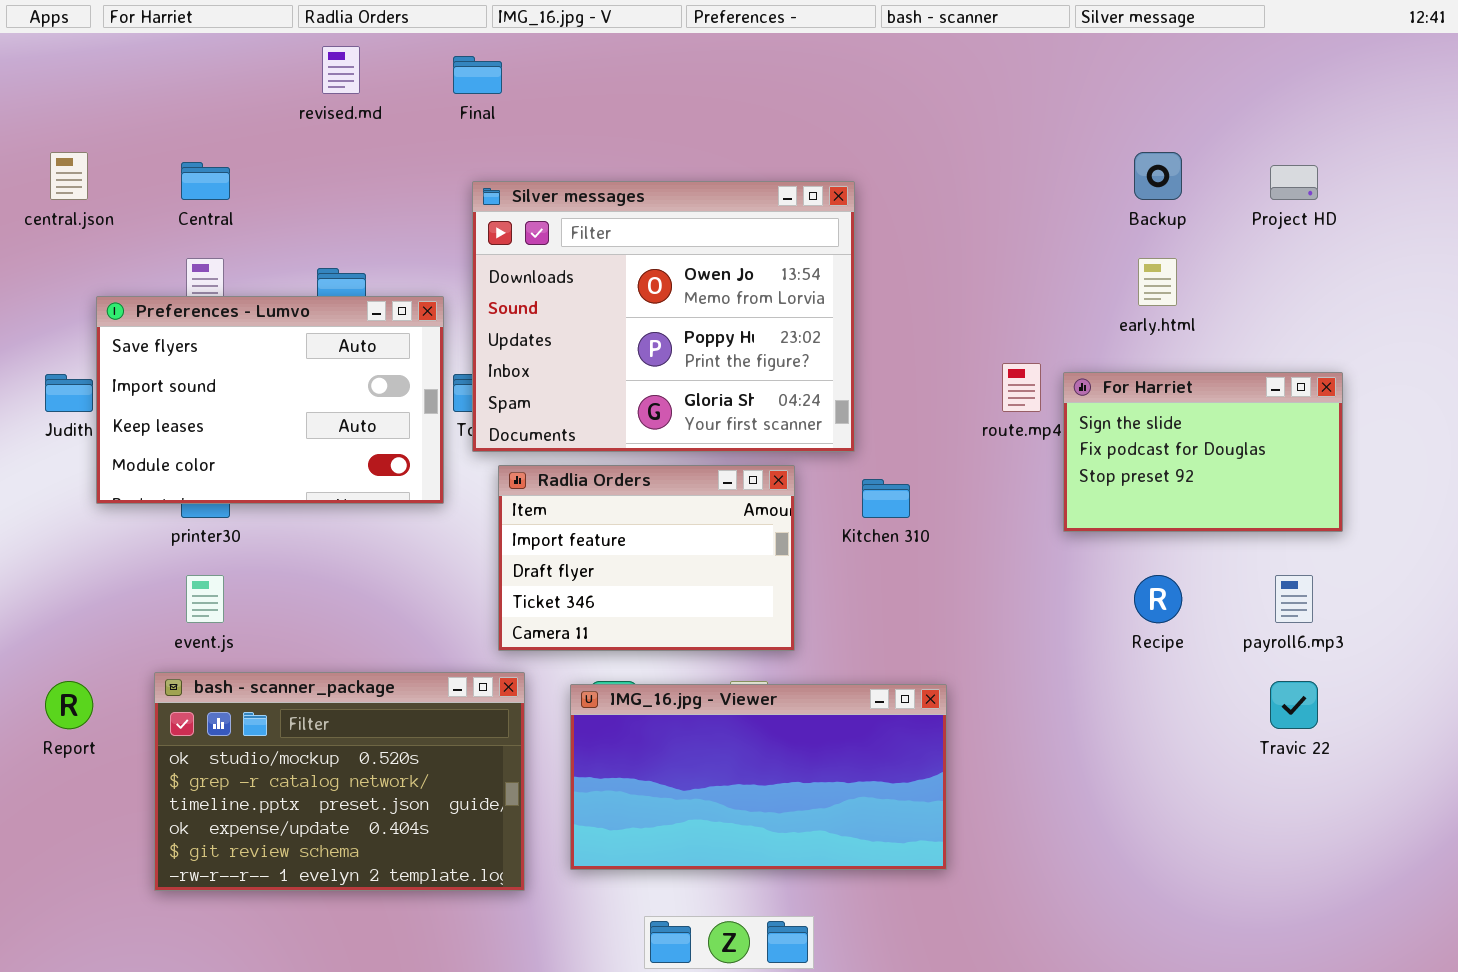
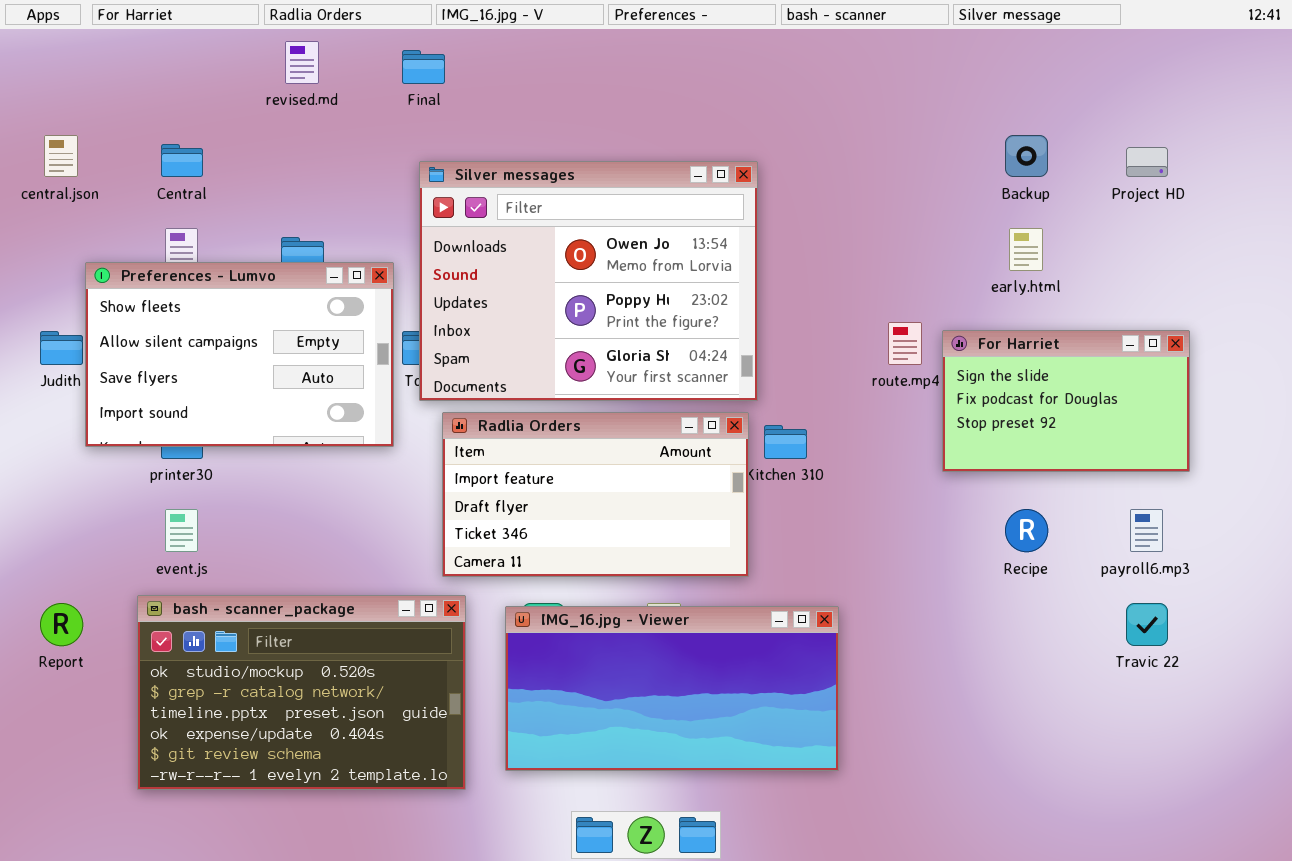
Preferences - Lumvo: [96,296,444,504] -> [85,262,394,447], scrolled up 2 rows
Radlia Orders: [498,465,795,651] -> [442,412,749,577], resized

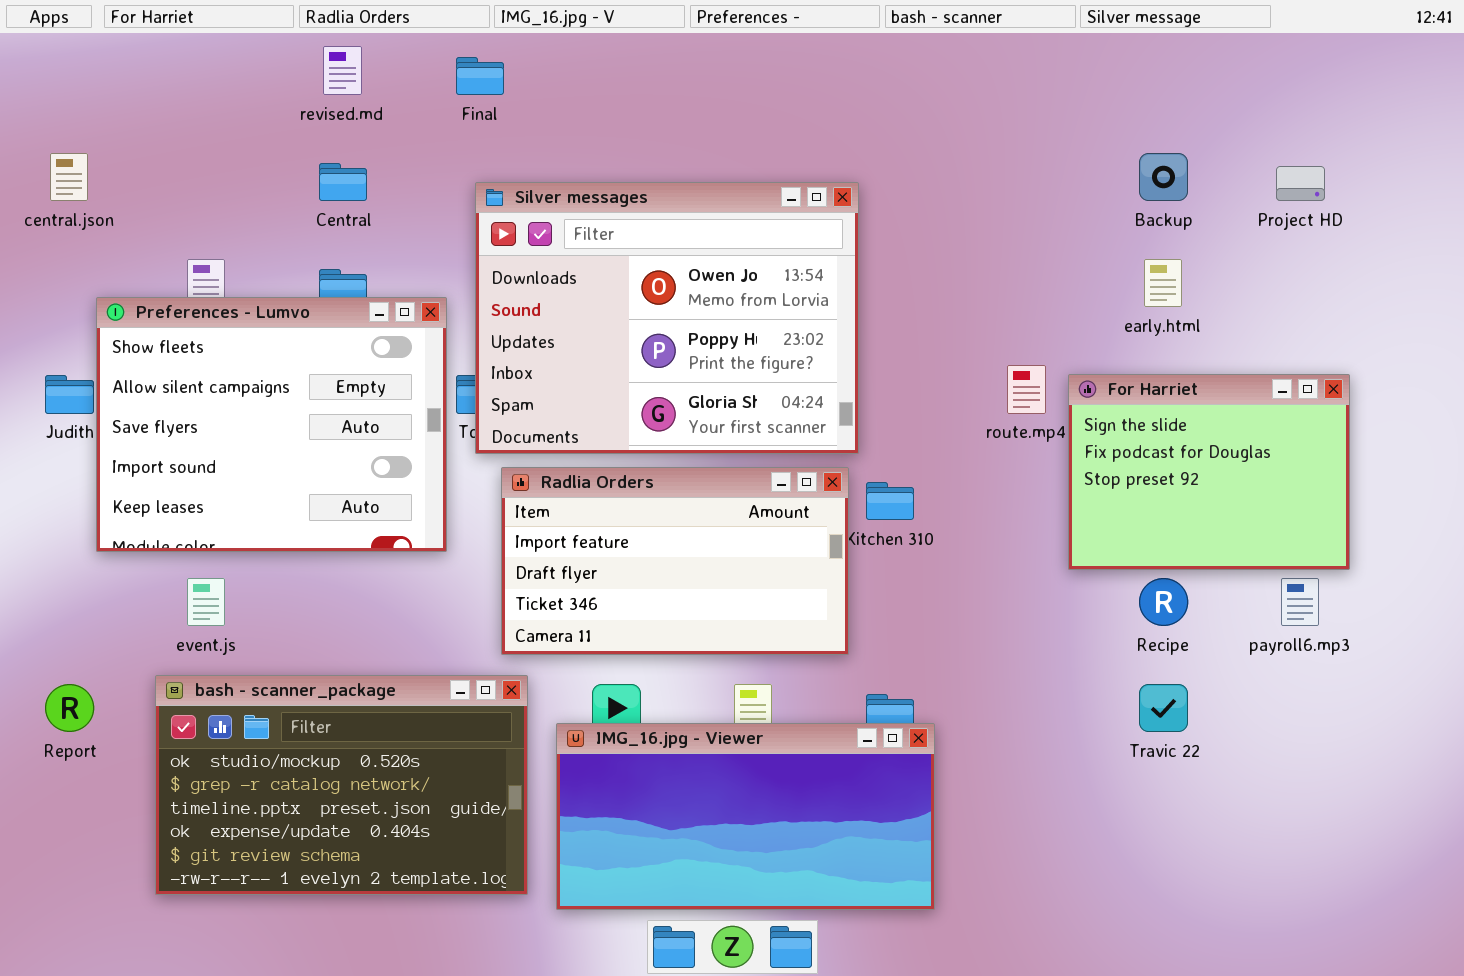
Central: [161,144,203,177] -> [319,163,367,201], moved
Preferences - Lumvo: [85,262,394,447] -> [96,297,447,552], resized
For Harriet: [942,330,1190,472] -> [1068,374,1350,570], resized
Travic 22: [1126,603,1168,646] -> [1139,684,1188,732], moved
IMG_16.jpg - Viewer: [505,606,839,771] -> [556,723,935,910], moved

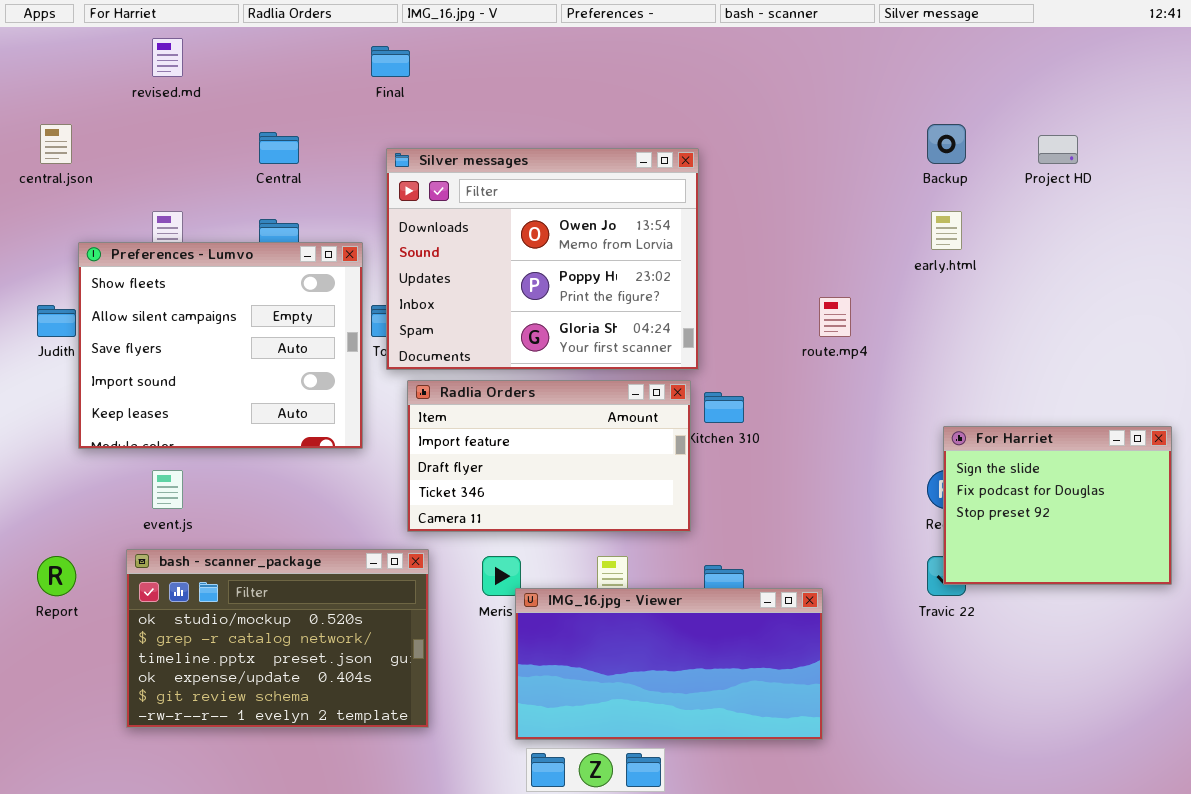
revised.md: [323,46,362,95] -> [152,38,183,77], moved
For Harriet: [1068,374,1350,570] -> [943,426,1172,585], moved
IMG_16.jpg - Viewer: [556,723,935,910] -> [515,588,823,740], moved

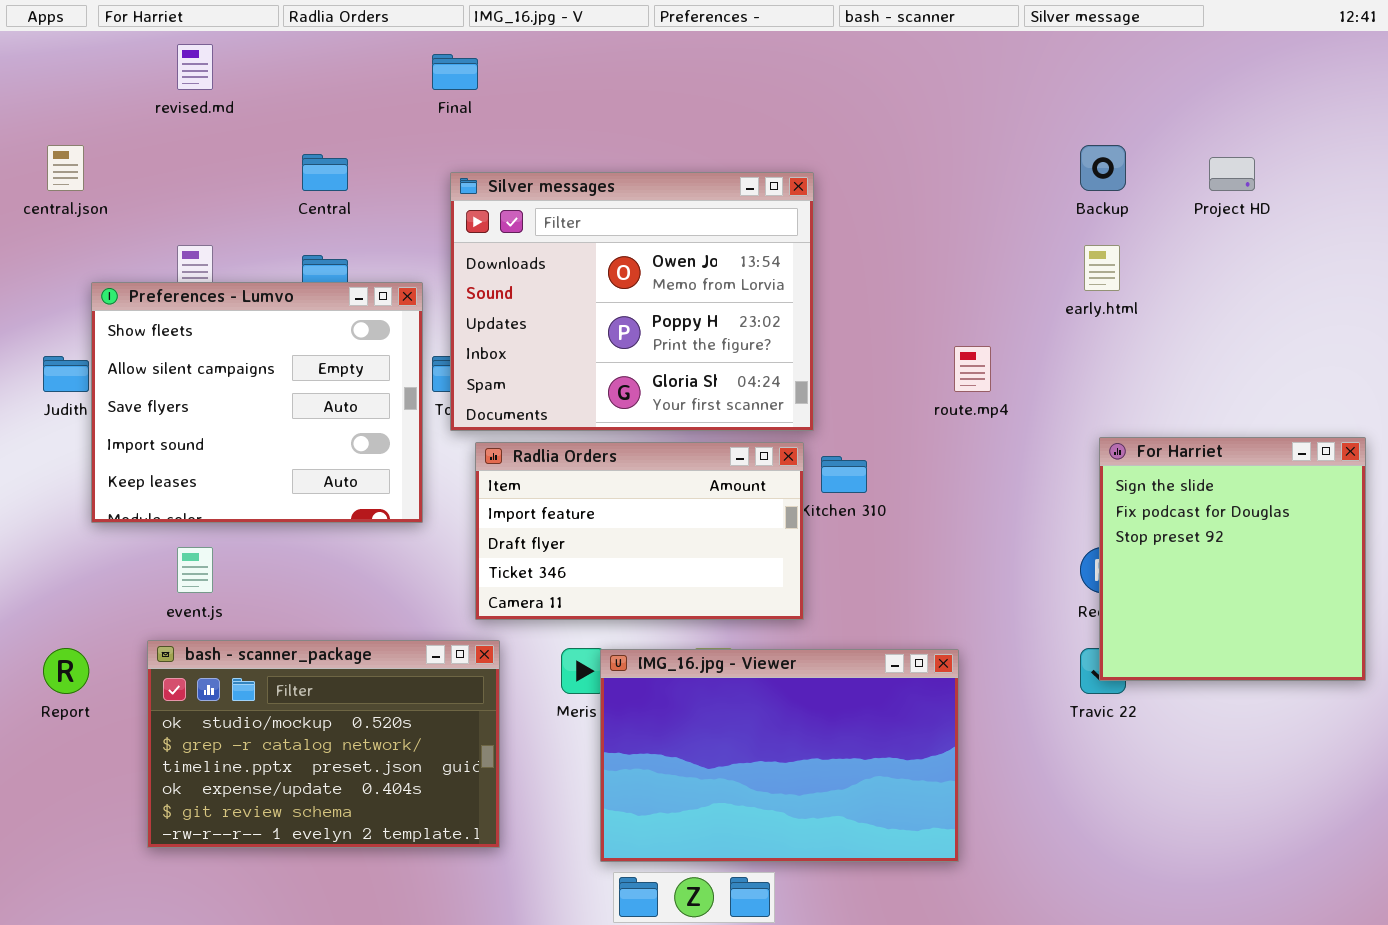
For Harriet: [943,426,1172,585] -> [1099,437,1366,681], resized
IMG_16.jpg - Viewer: [515,588,823,740] -> [600,649,959,862], resized

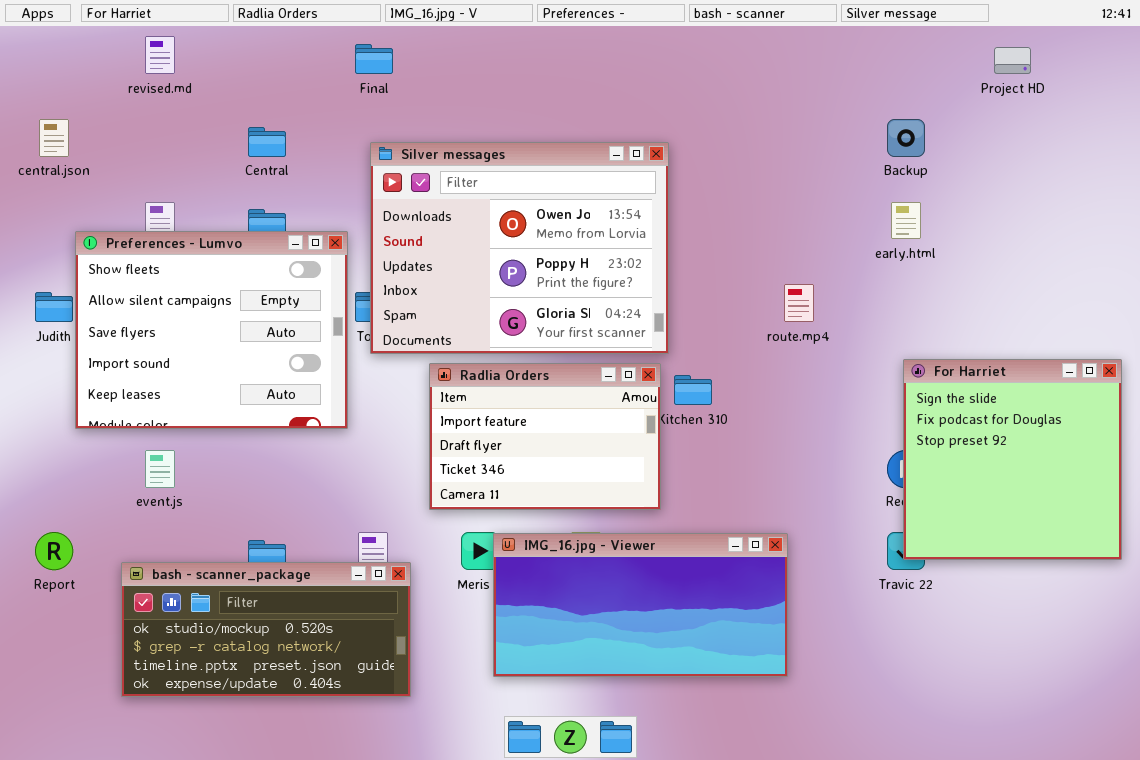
Project HD: [1209,157,1255,191] -> [994,47,1031,74], moved
Radlia Orders: [475,442,804,620] -> [429,363,661,510], resized
bash - scanner_package: [147,640,500,848] -> [121,562,411,697], resized
IMG_16.jpg - Viewer: [600,649,959,862] -> [493,533,788,677], resized

